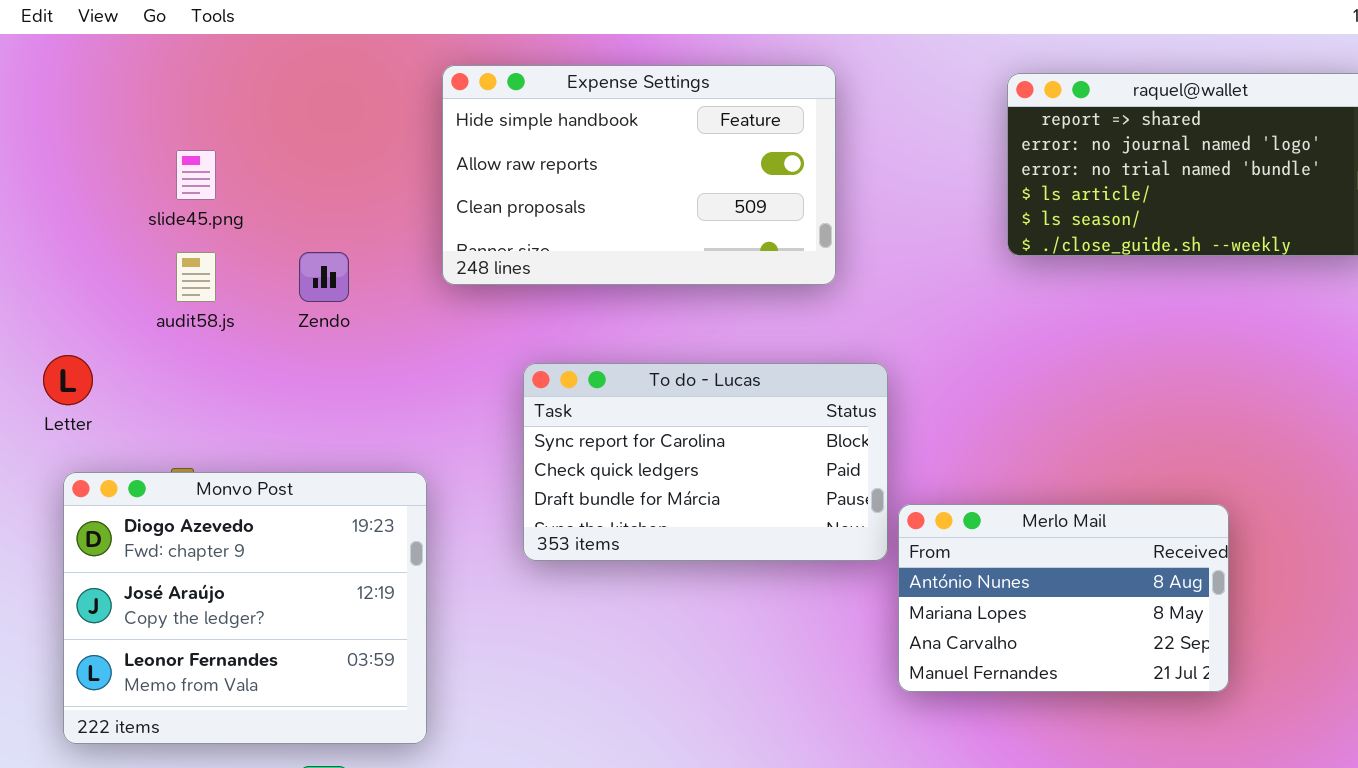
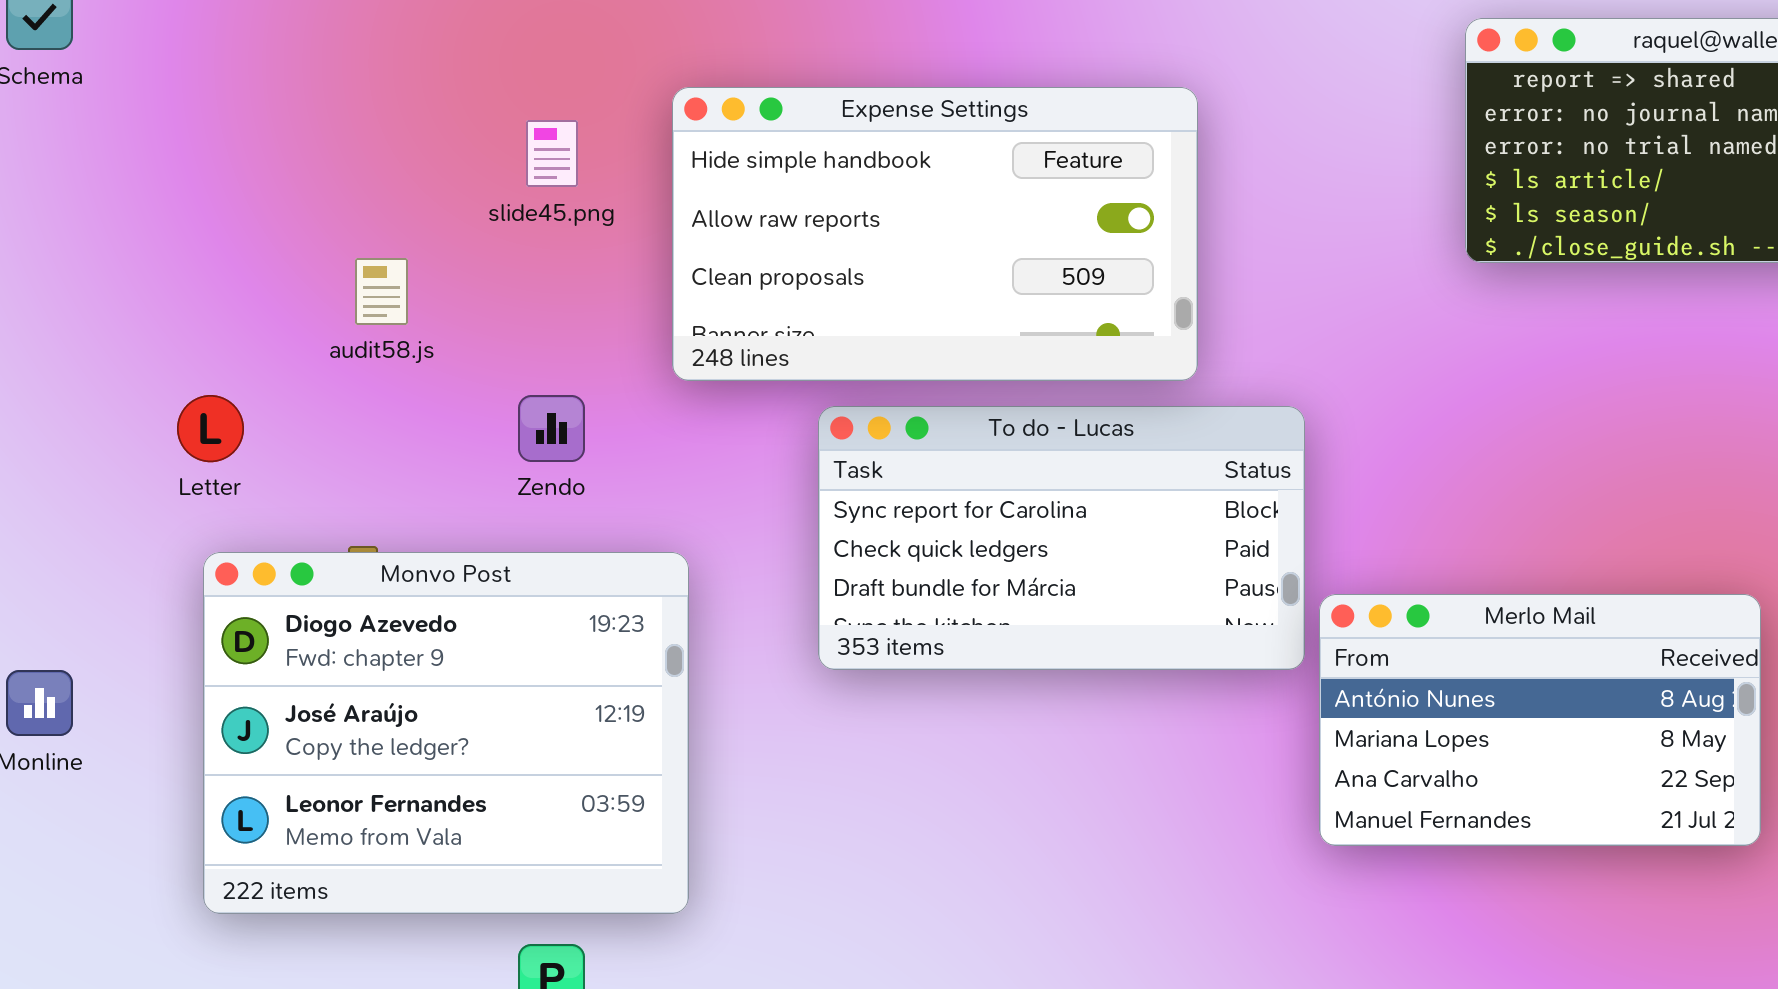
Expense Settings: [442,65,836,285] -> [672,87,1198,381], moved
slide45.png: [176,150,216,200] -> [526,120,578,187], moved
Zendo: [299,252,349,302] -> [518,395,585,462], moved

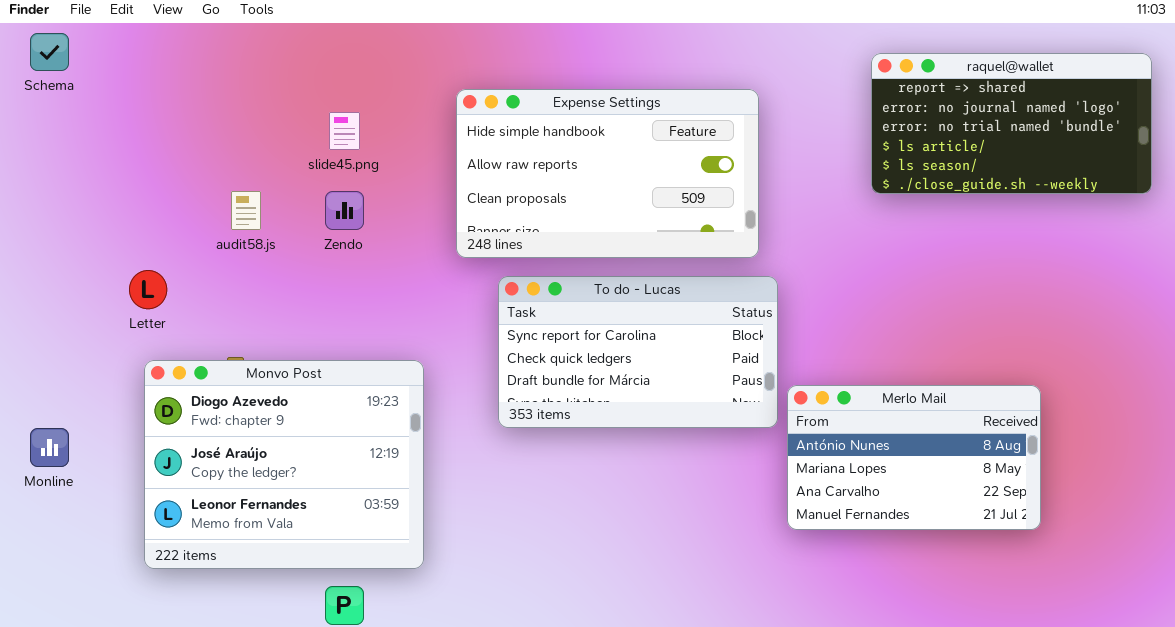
Expense Settings: [672,87,1198,381] -> [456,89,759,258], moved
Zendo: [518,395,585,462] -> [325,191,364,230], moved

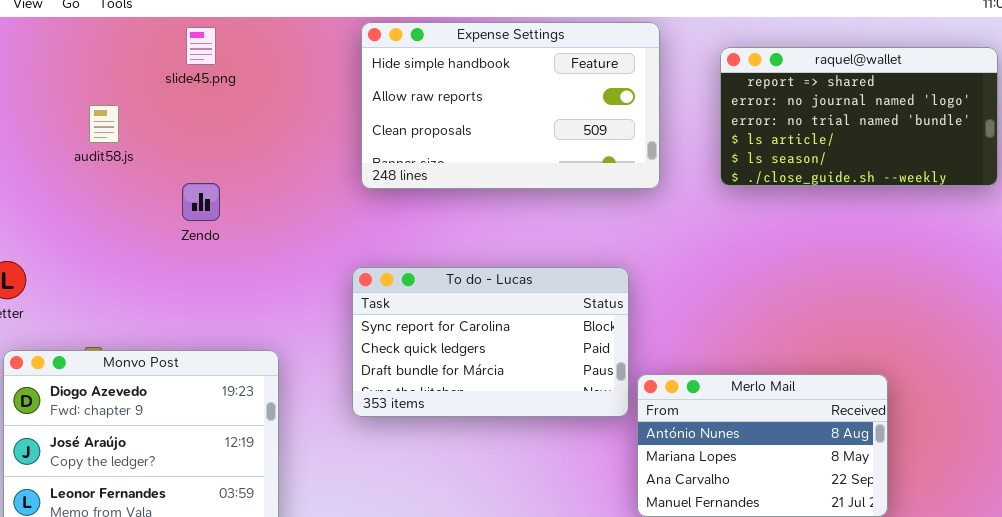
Expense Settings: [456,89,759,258] -> [361,22,660,189], moved
slide45.png: [329,112,360,150] -> [186,27,216,65], moved
audit58.js: [231,191,261,230] -> [89,105,119,143], moved

